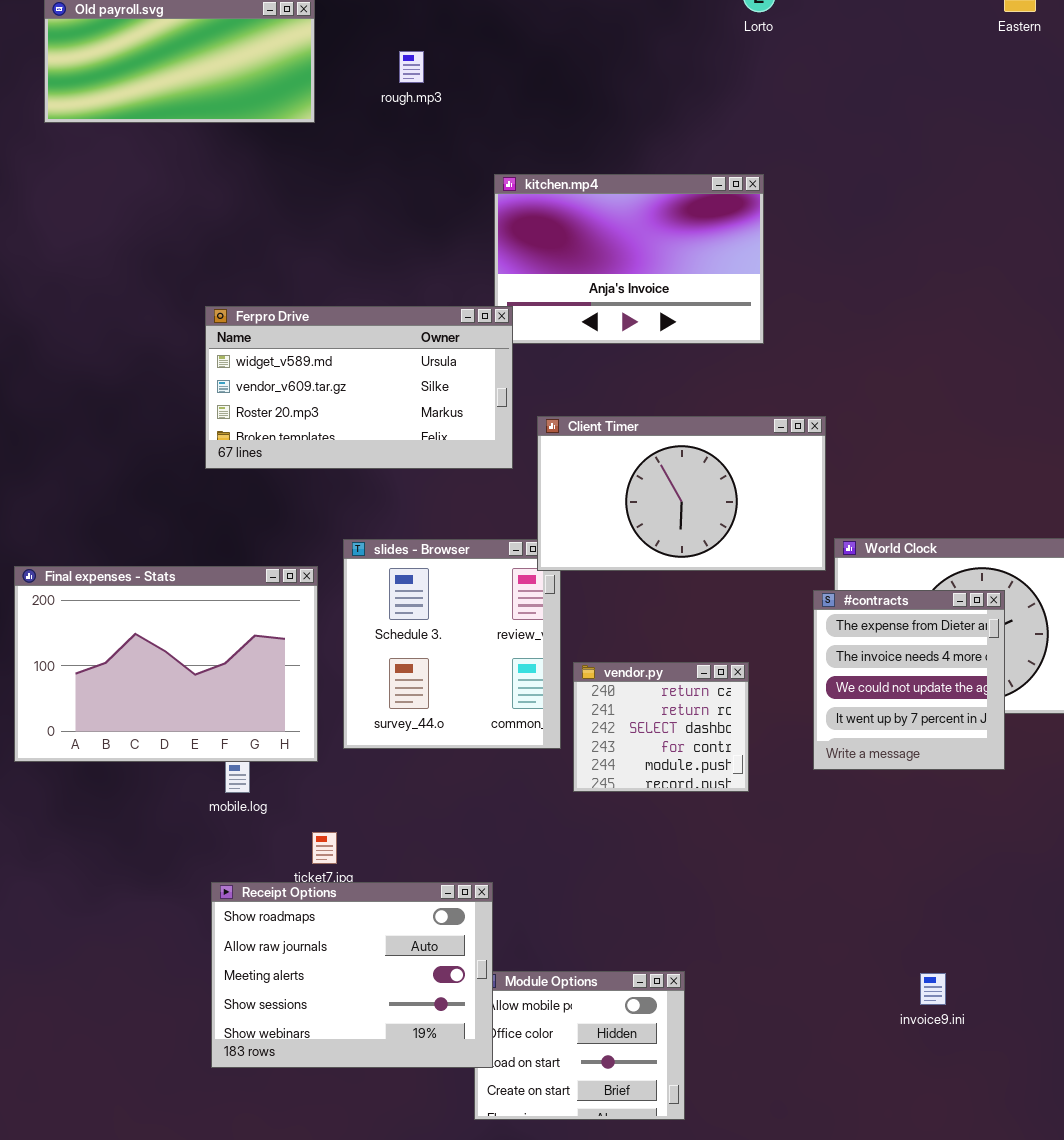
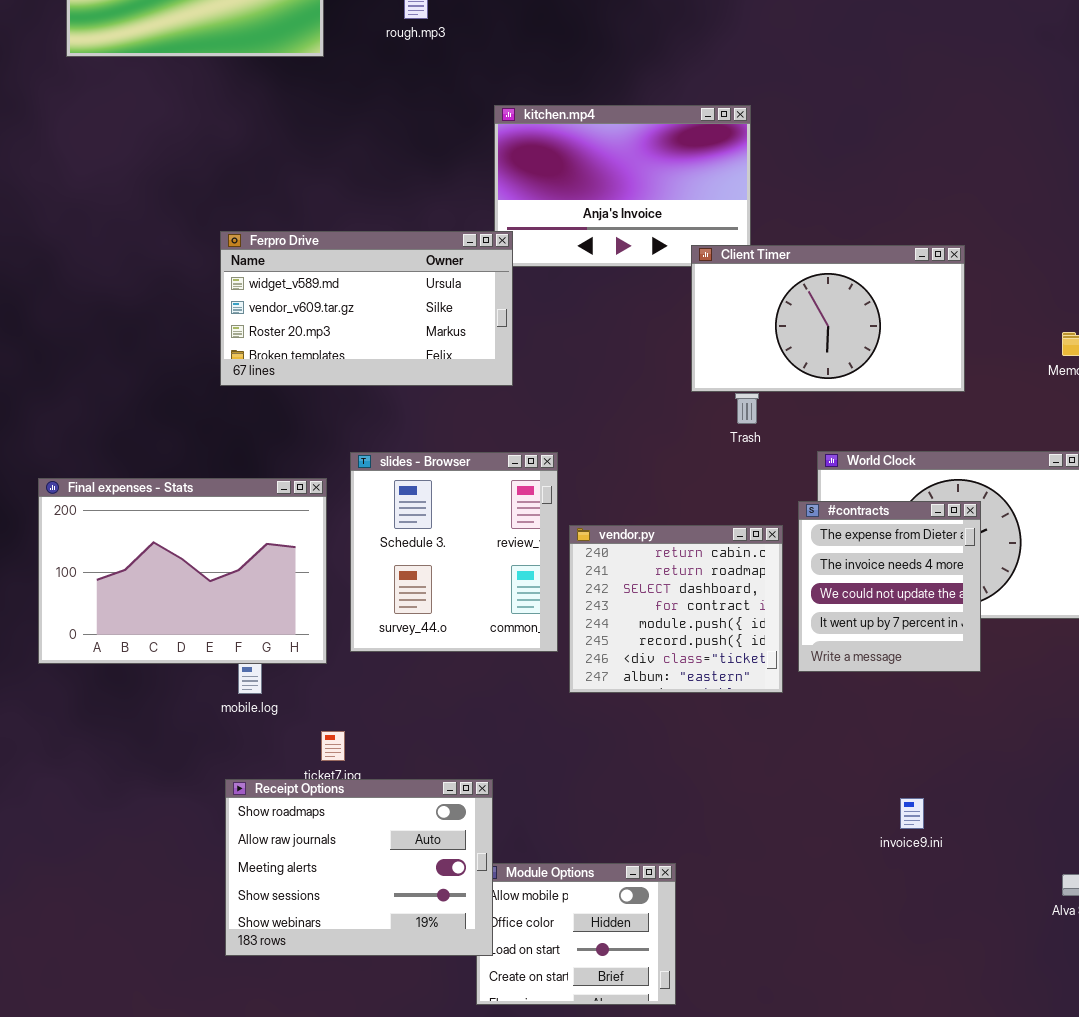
Client Timer: [537,416,826,571] -> [691,245,965,392], moved
vendor.py: [573,662,749,792] -> [569,525,783,693], resized
invoice9.ini: [920,973,946,1005] -> [900,798,924,829], moved

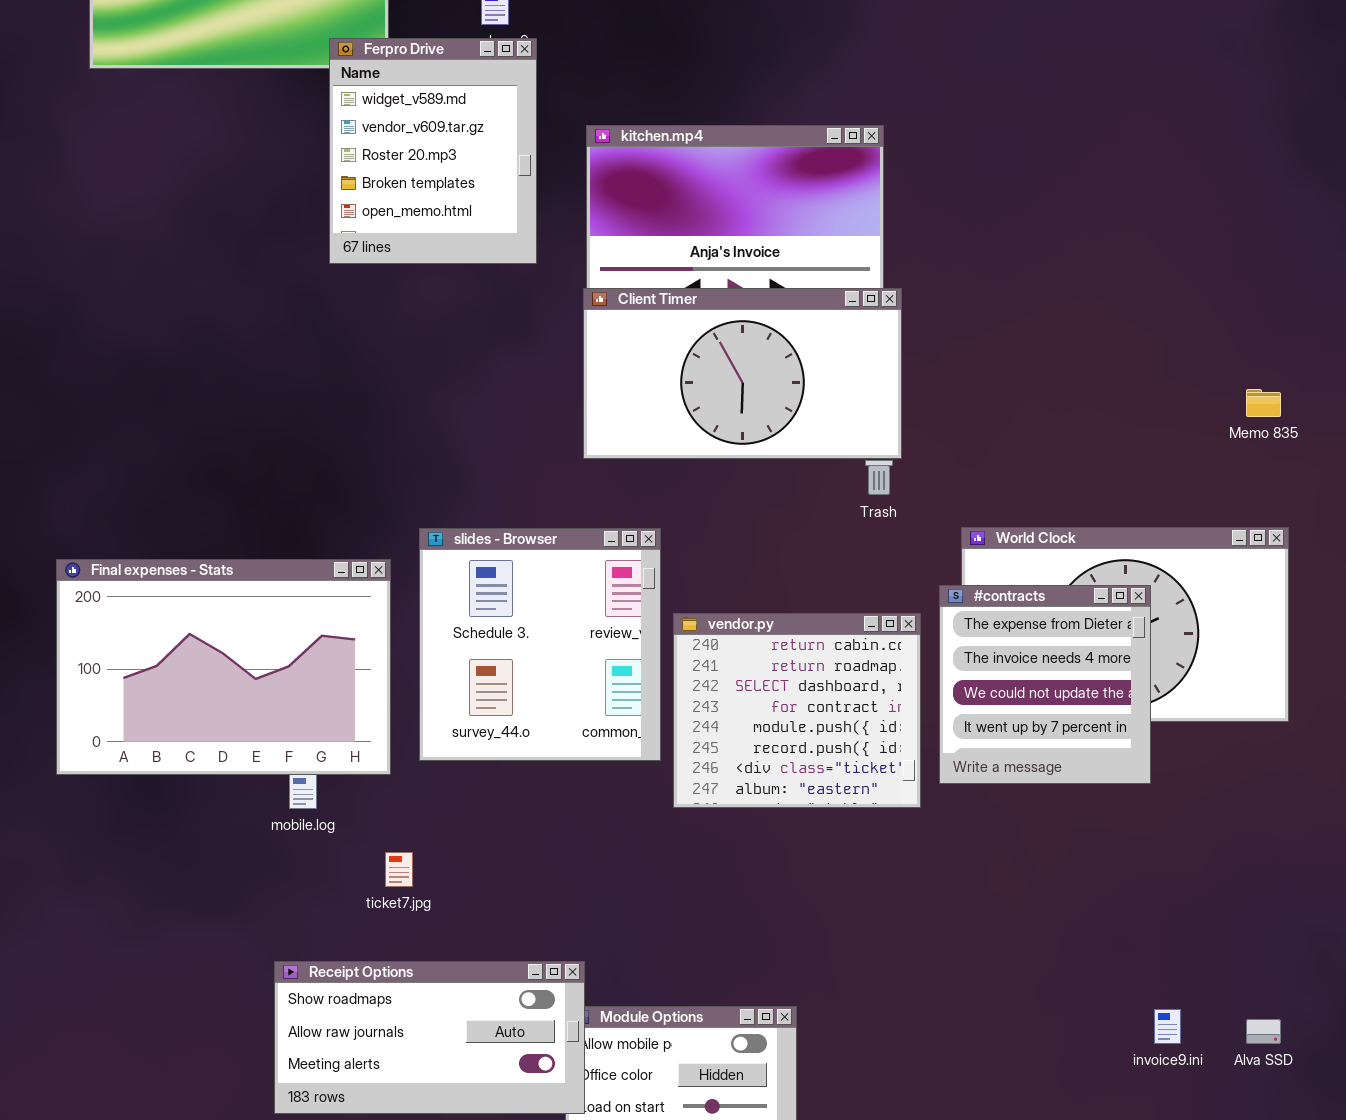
Ferpro Drive: [220,231,513,386] -> [329,38,537,264], moved, resized
Client Timer: [691,245,965,392] -> [583,288,902,459], moved
Receipt Options: [225,779,493,956] -> [274,961,585,1114], resized
invoice9.ini: [900,798,924,829] -> [1154,1009,1181,1044], moved

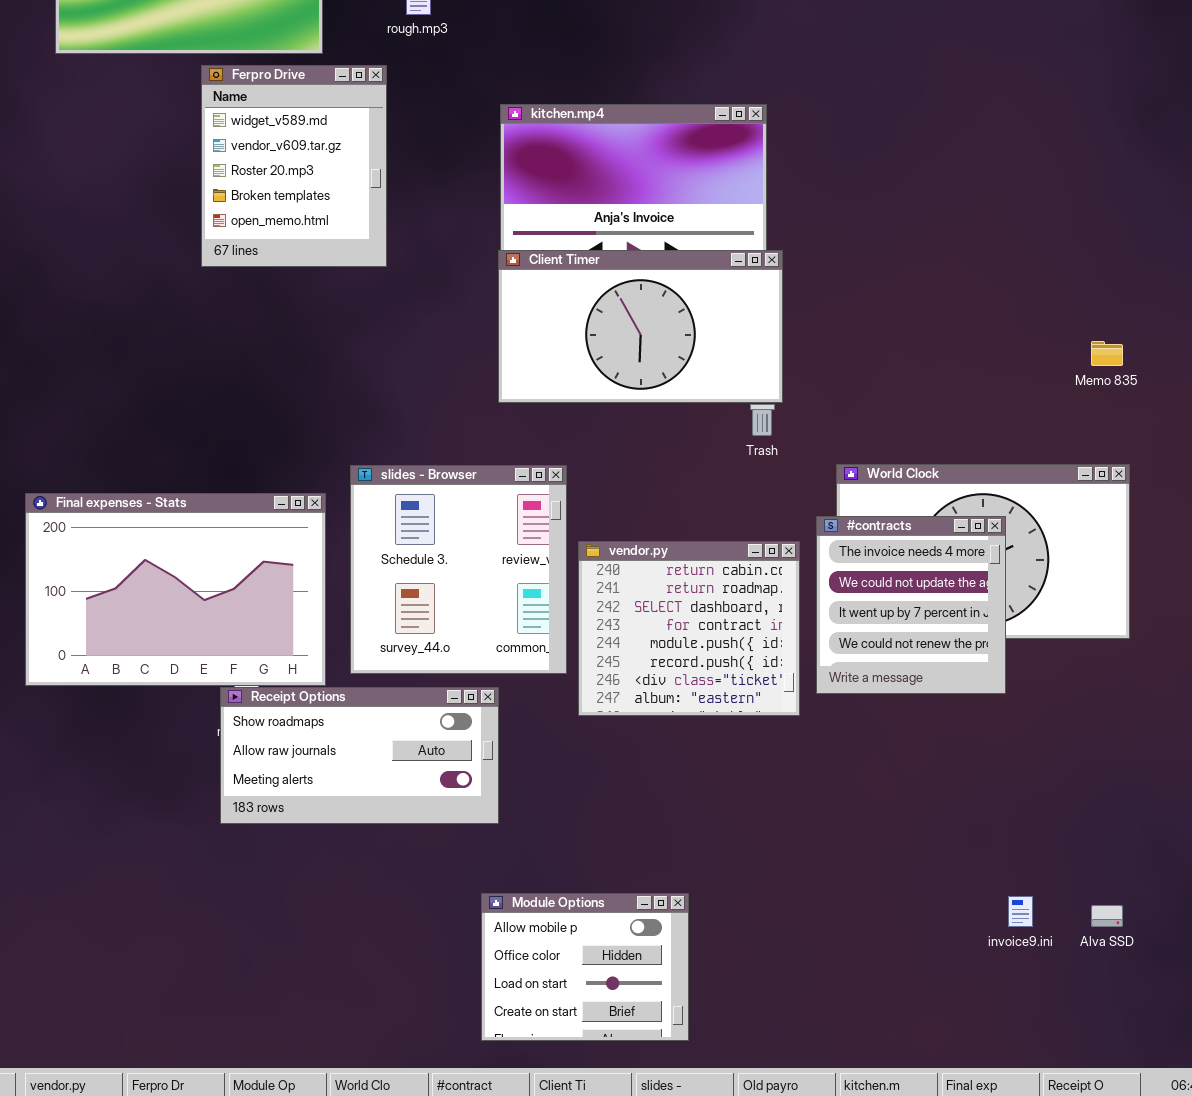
Ferpro Drive: [329,38,537,264] -> [201,65,387,267], moved
#contracts: [939,585,1151,784] -> [816,516,1006,694], scrolled down 1 row
Receipt Options: [274,961,585,1114] -> [220,687,499,824], moved

